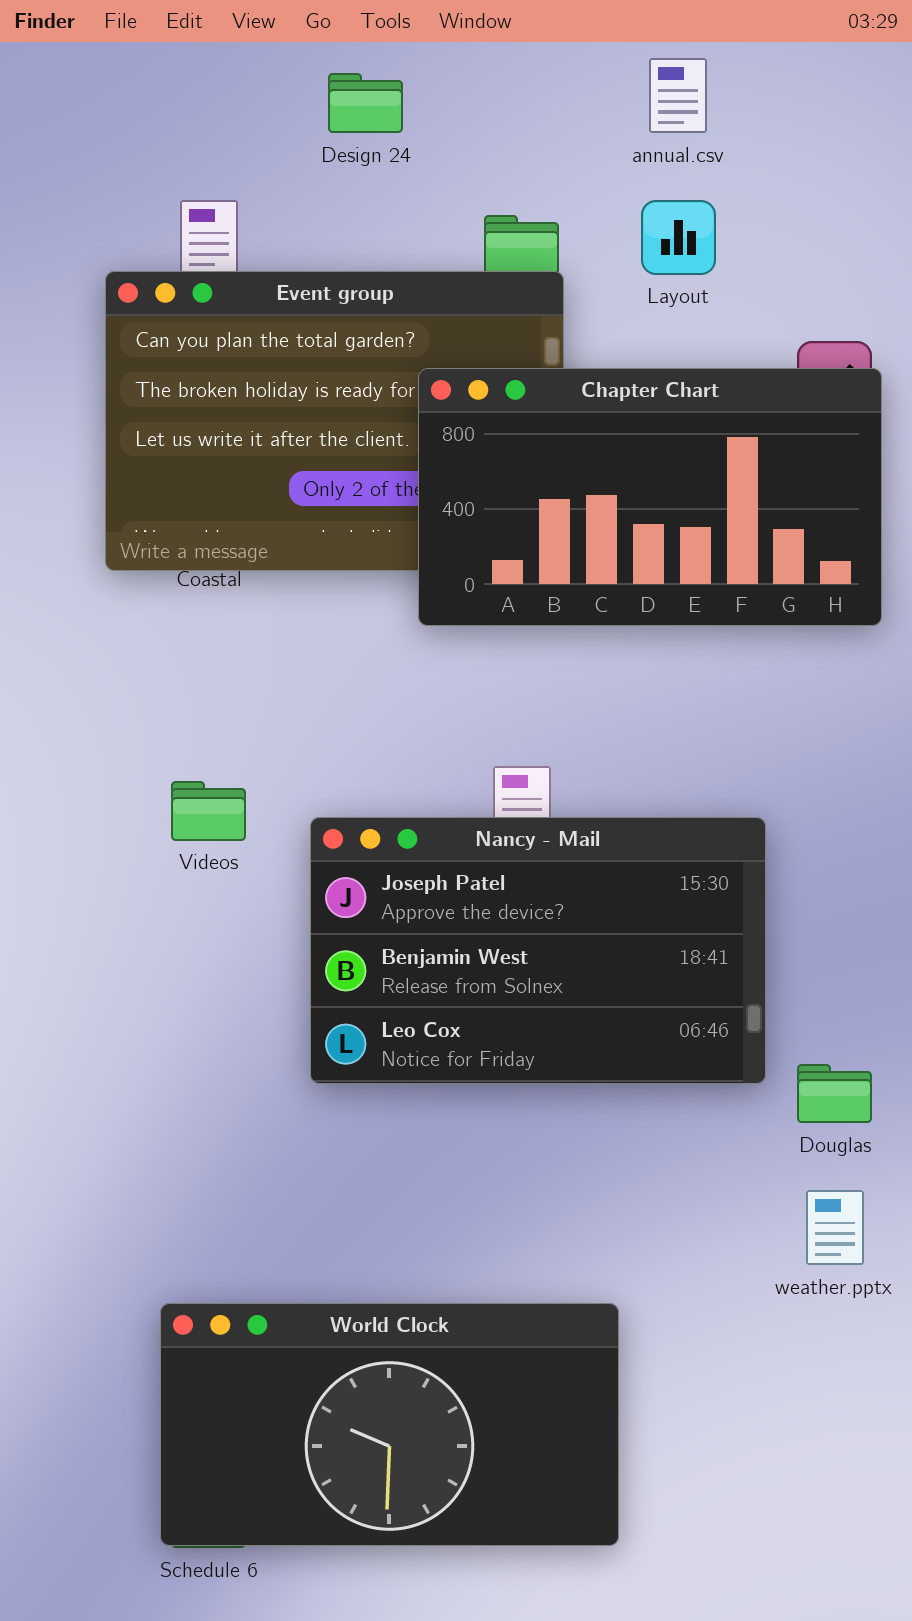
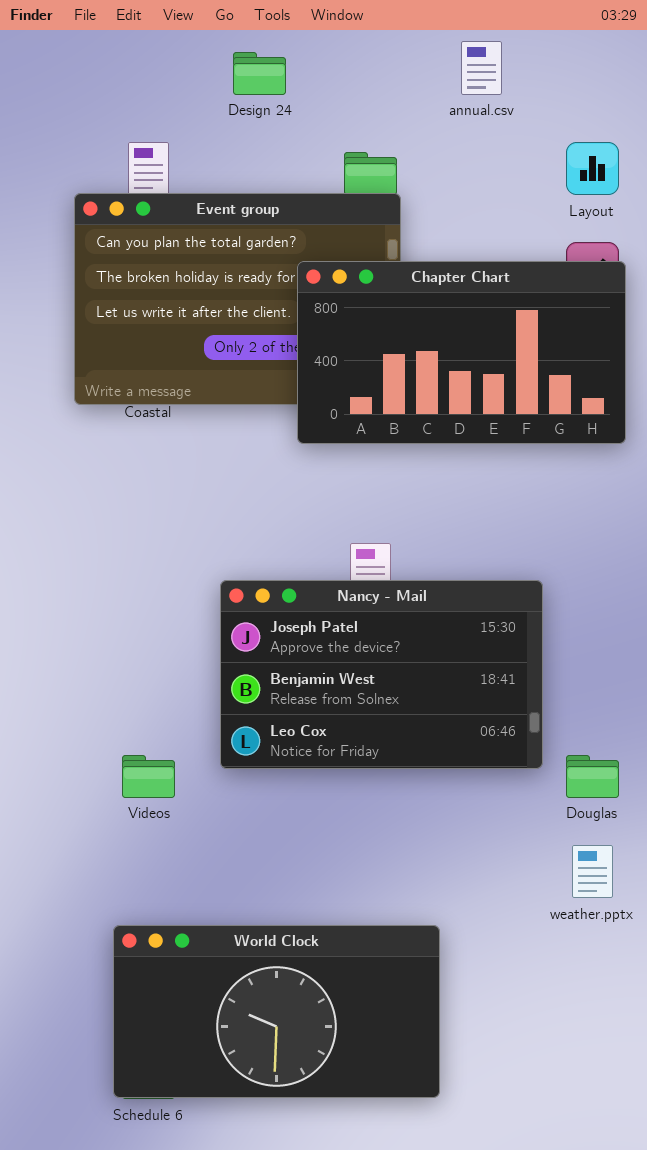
Layout: [641,200,716,275] -> [566,142,619,195], moved
Videos: [171,781,246,841] -> [122,755,175,798], moved

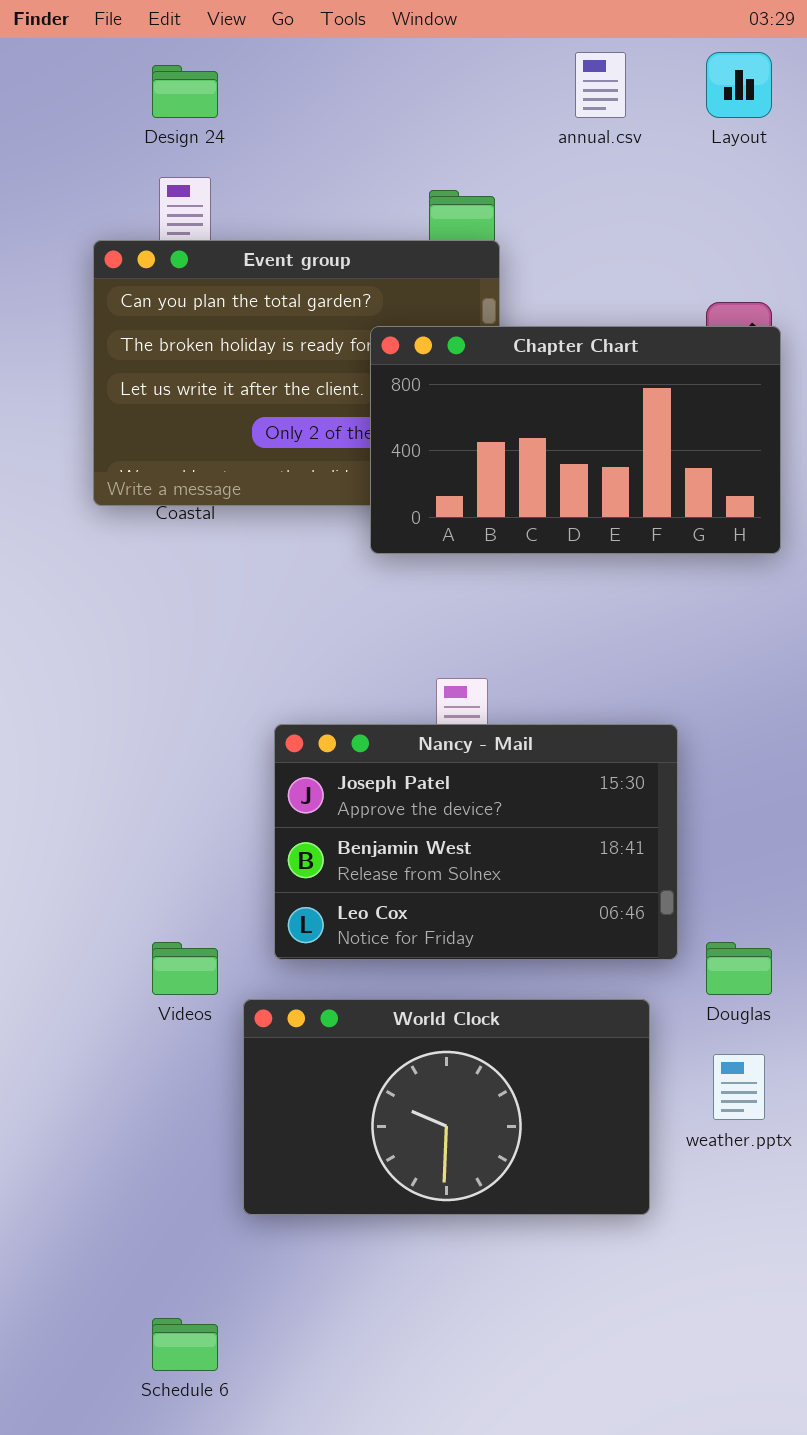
Design 24: [233,52,286,95] -> [152,65,218,118], moved
Layout: [566,142,619,195] -> [706,52,772,118], moved
World Clock: [113,925,440,1098] -> [243,999,650,1215], moved

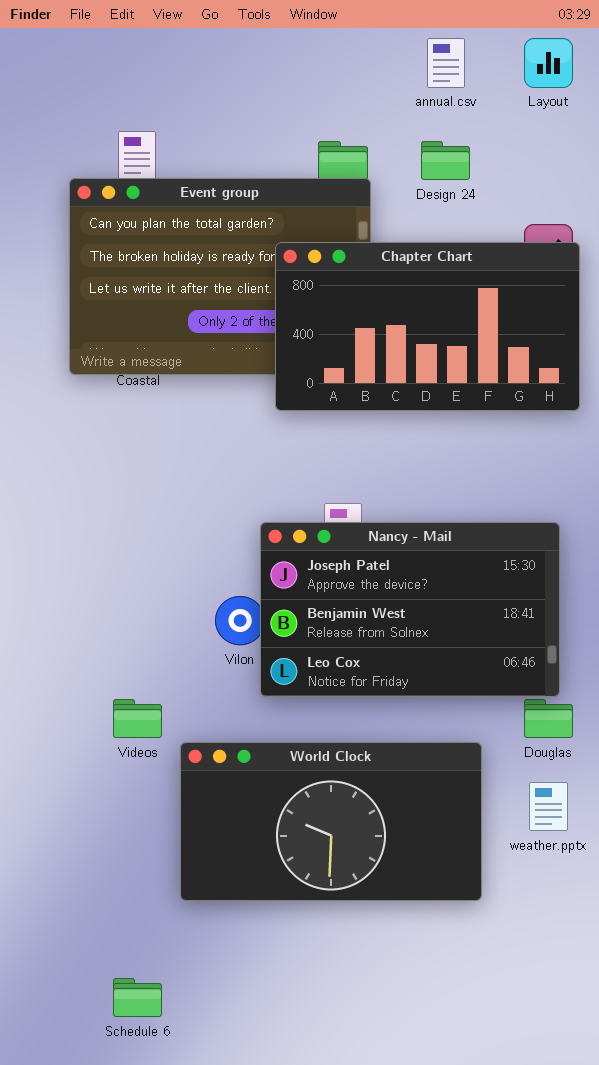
Design 24: [152,65,218,118] -> [421,141,470,180], moved
Nancy - Mail: [274,724,678,960] -> [260,522,560,697], moved

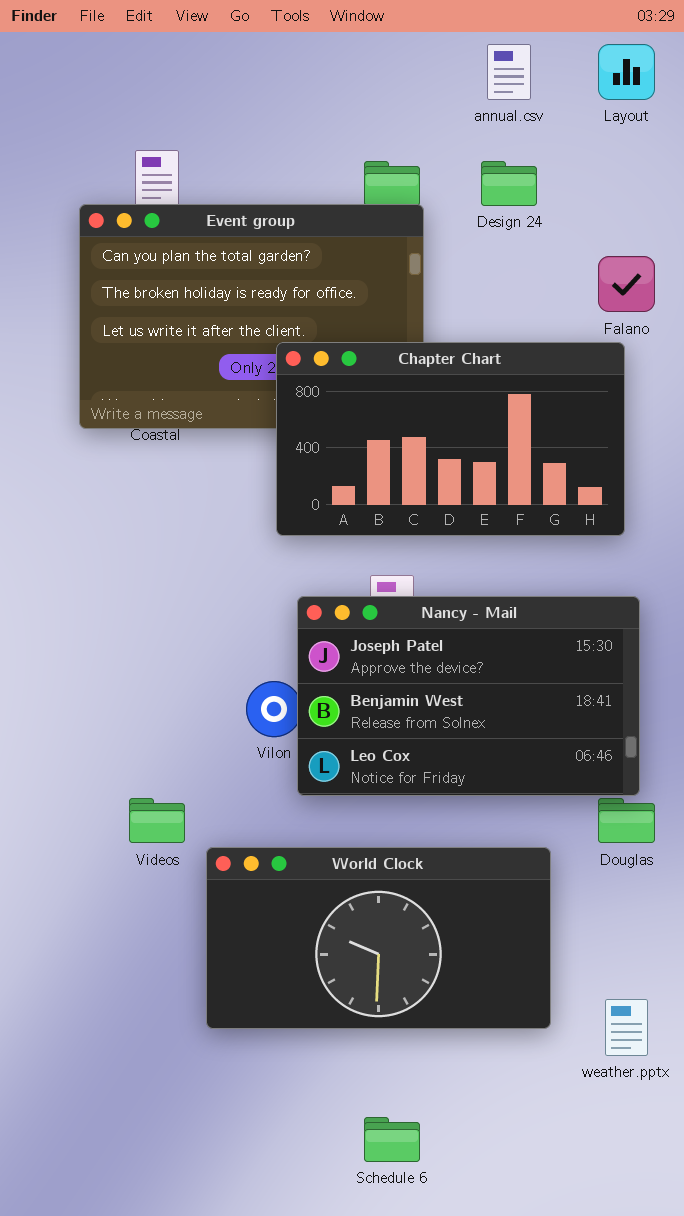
Chapter Chart: [275,242,580,411] -> [276,342,625,536], moved
weather.pptx: [529,782,568,831] -> [605,999,648,1056], moved
Schedule 6: [113,978,162,1017] -> [364,1117,420,1162], moved

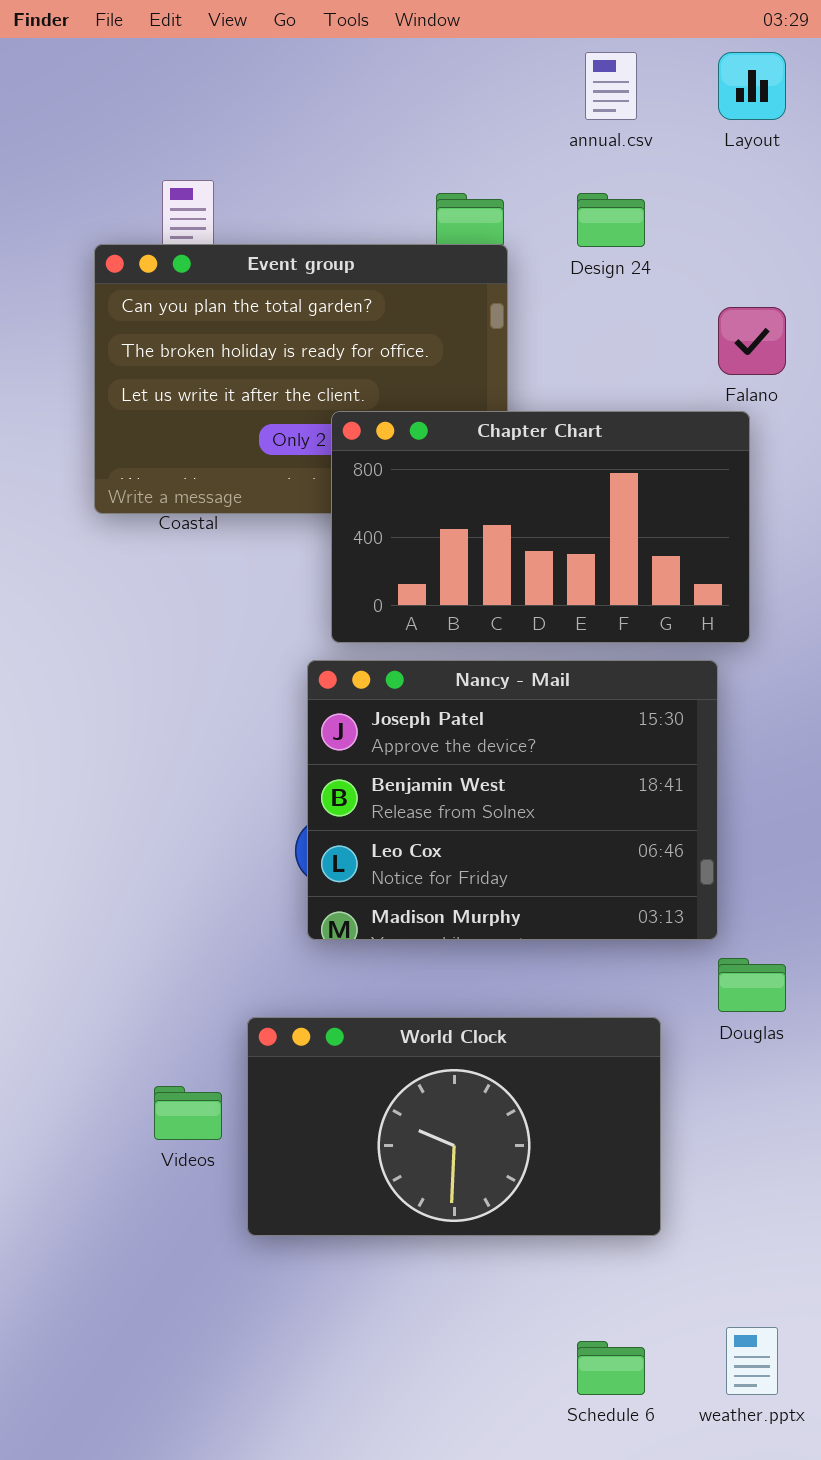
Nancy - Mail: [297,596,640,796] -> [307,660,718,940], moved, resized
Videos: [129,798,185,843] -> [154,1086,222,1140], moved
weather.pptx: [605,999,648,1056] -> [726,1327,778,1395], moved
Schedule 6: [364,1117,420,1162] -> [577,1341,645,1395], moved

